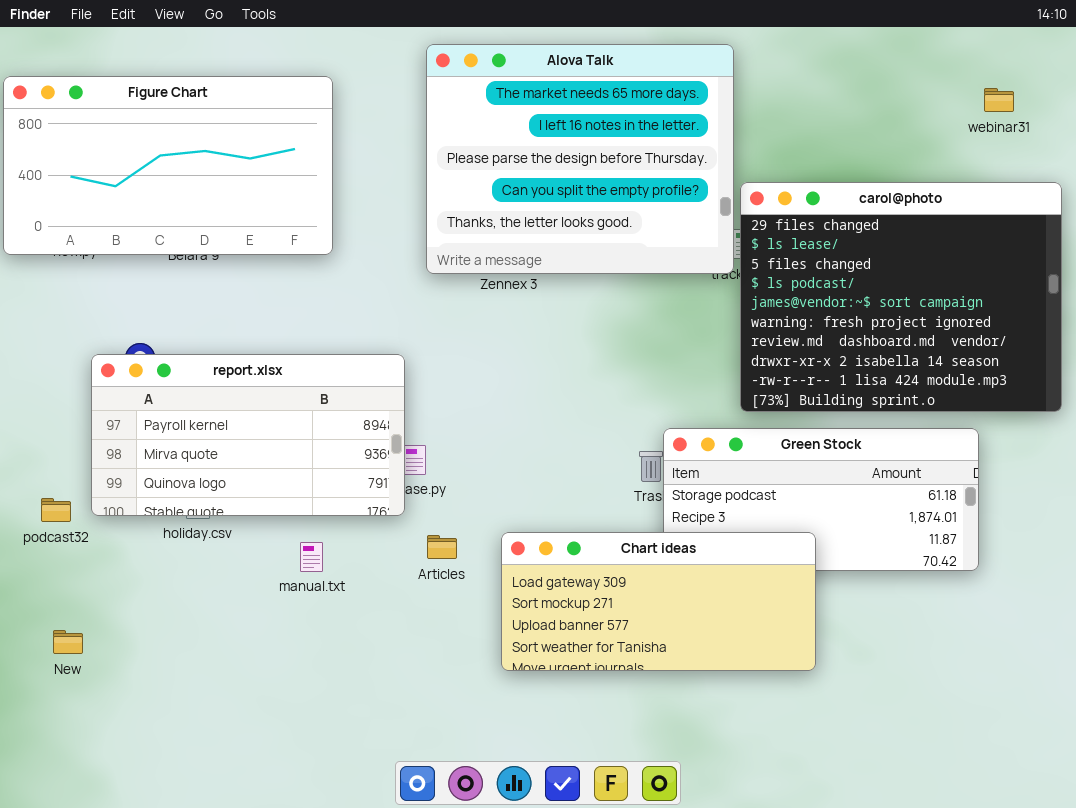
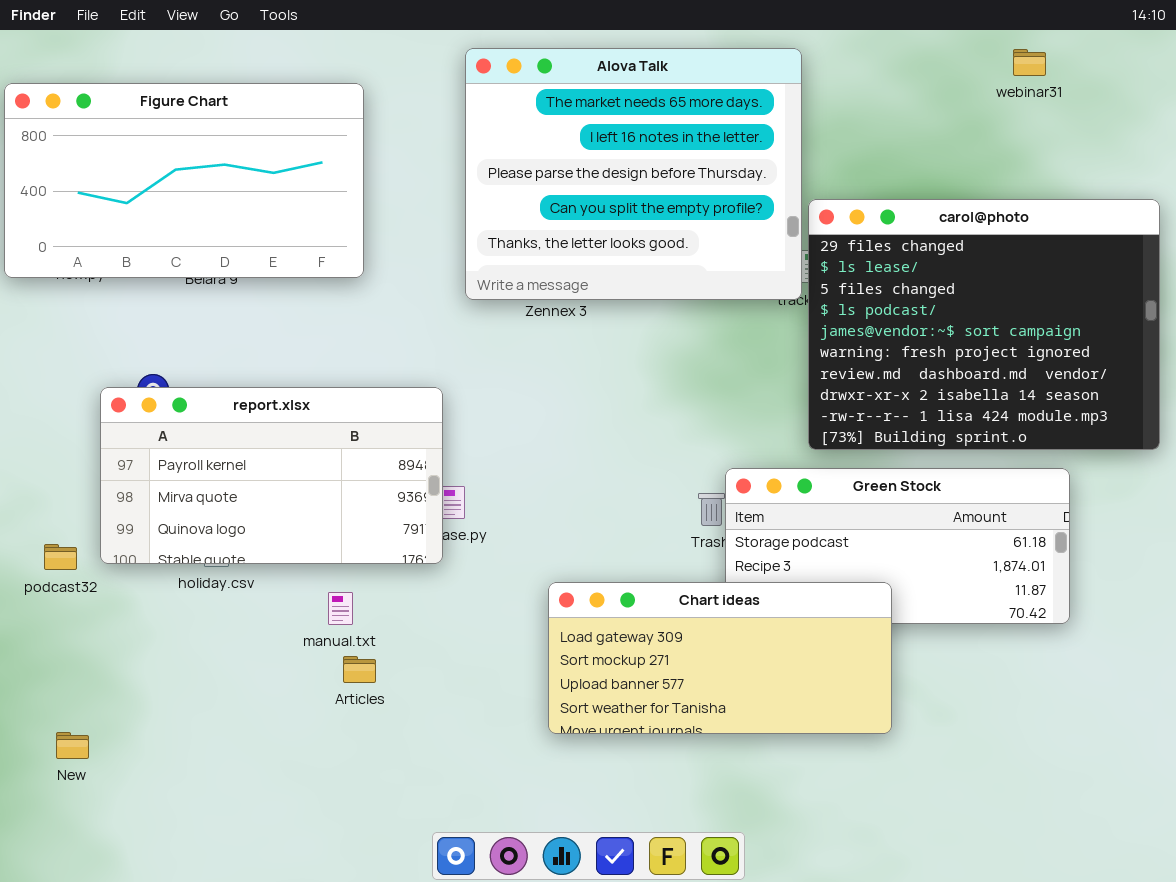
webinar31: [984,88,1014,112] -> [1013,49,1046,76], moved
Articles: [427,535,457,559] -> [343,656,376,683], moved
New: [53,630,83,654] -> [56,732,89,759], moved

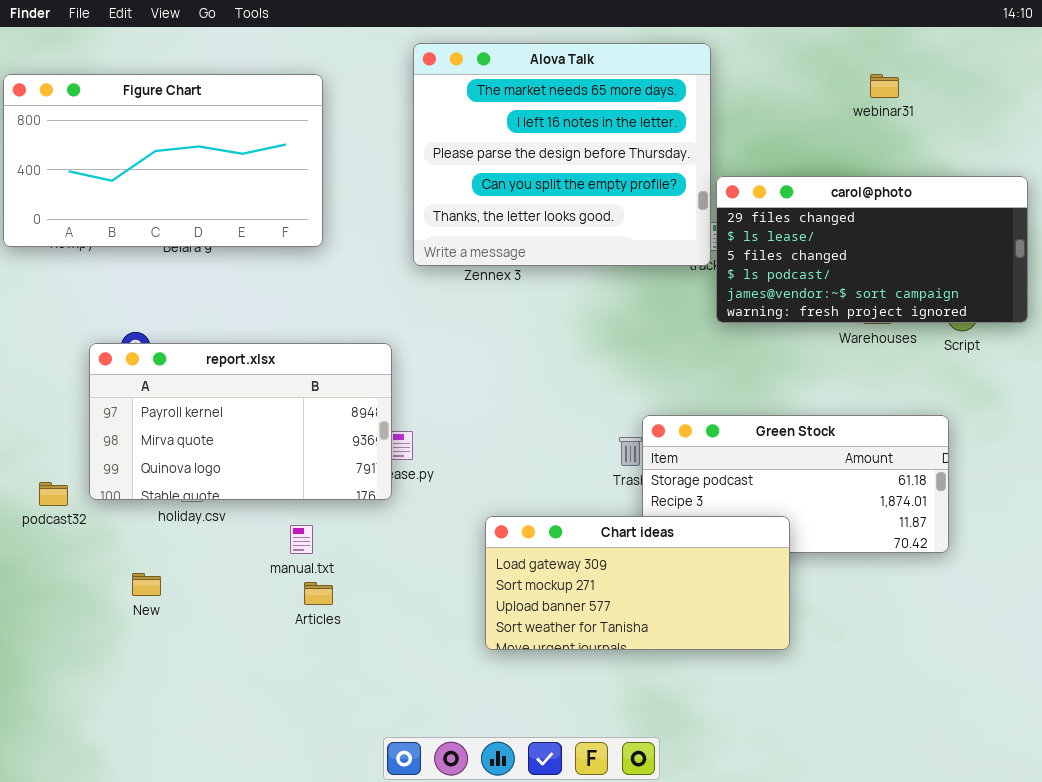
webinar31: [1013,49,1046,76] -> [870,74,899,98], moved
carol@photo: [808,199,1160,450] -> [716,176,1028,323], resized
New: [56,732,89,759] -> [132,573,161,596], moved

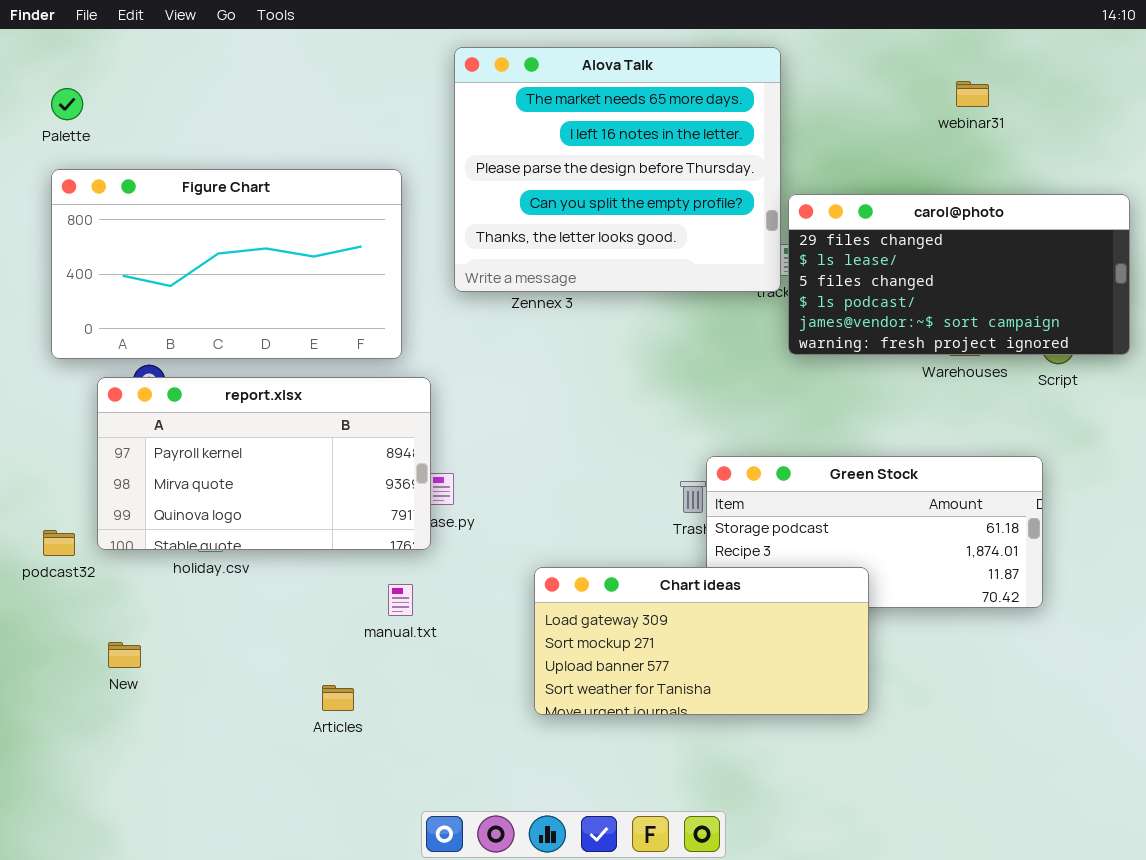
Figure Chart: [3,74,323,247] -> [51,169,402,359], moved
manual.txt: [290,525,313,554] -> [388,584,413,616], moved
New: [132,573,161,596] -> [108,642,141,668], moved
Articles: [304,582,333,605] -> [322,685,354,711], moved

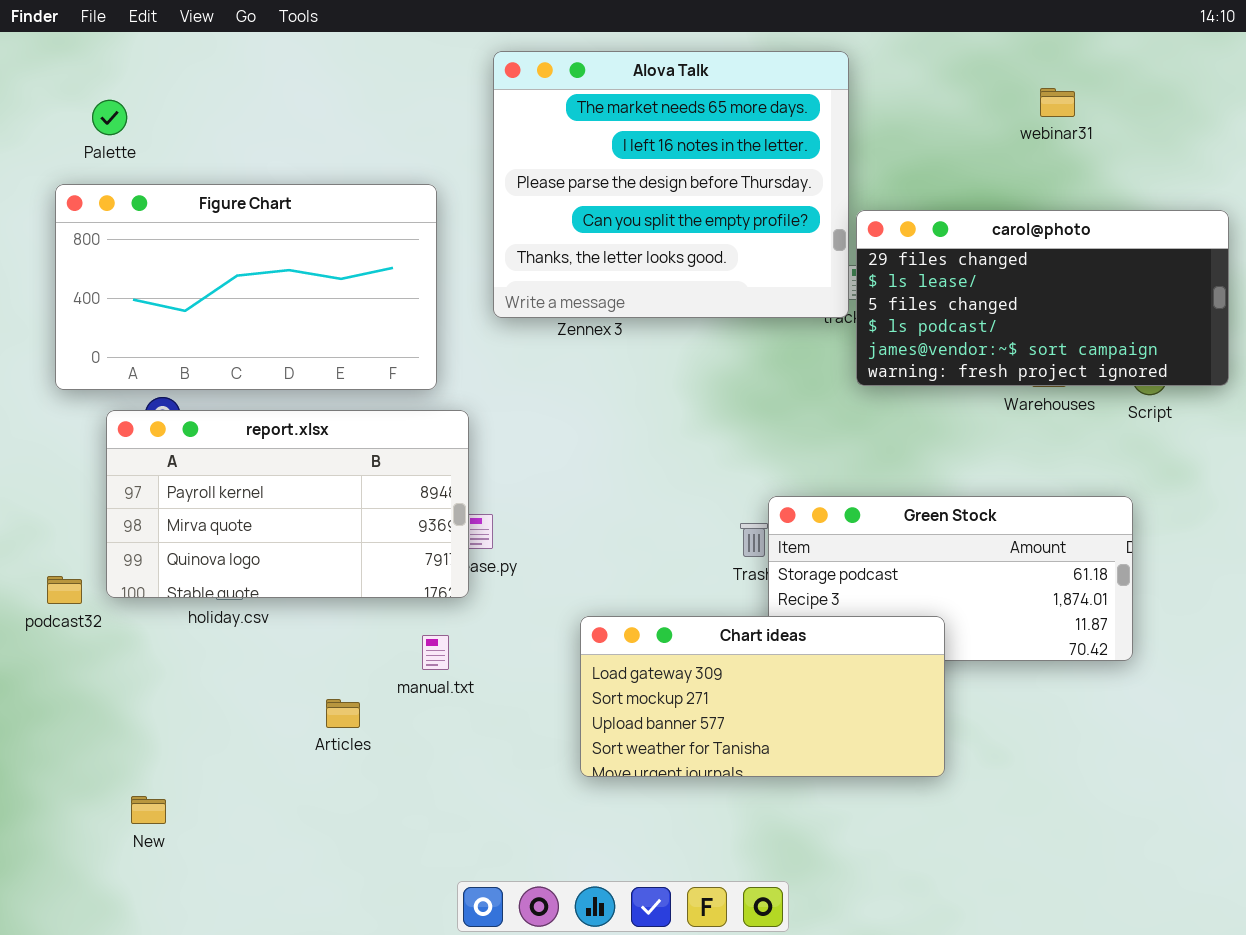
Palette: [51,88,83,120] -> [92,100,127,135], moved
New: [108,642,141,668] -> [131,796,166,824], moved
Articles: [322,685,354,711] -> [326,699,360,728], moved

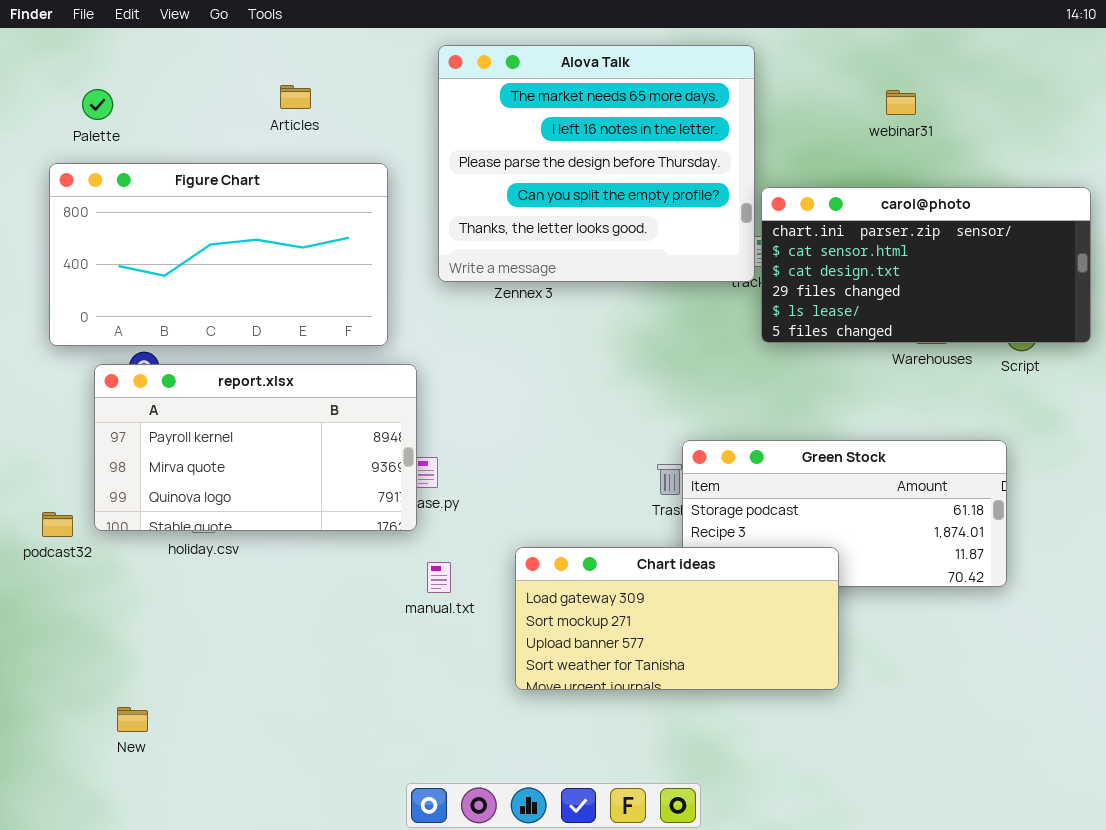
webinar31: [1040,88,1075,117] -> [886,90,916,115], moved
carol@photo: [856,210,1229,386] -> [761,187,1091,343], scrolled up 3 rows
manual.txt: [422,635,449,670] -> [427,562,451,593], moved
Articles: [326,699,360,728] -> [280,85,311,109], moved

